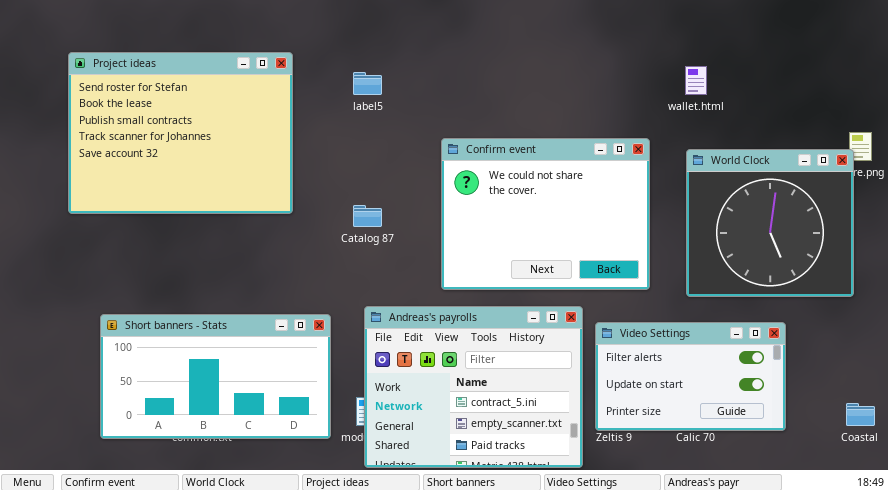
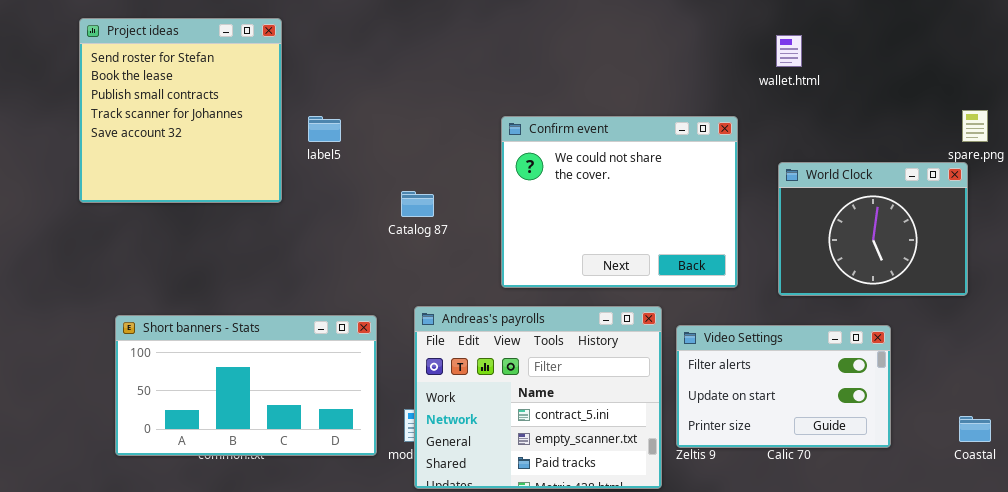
Project ideas: [68,52,293,214] -> [79,18,282,203], resized
label5: [353,72,382,95] -> [308,116,341,142], moved
World Clock: [686,149,854,297] -> [778,162,968,296], resized

